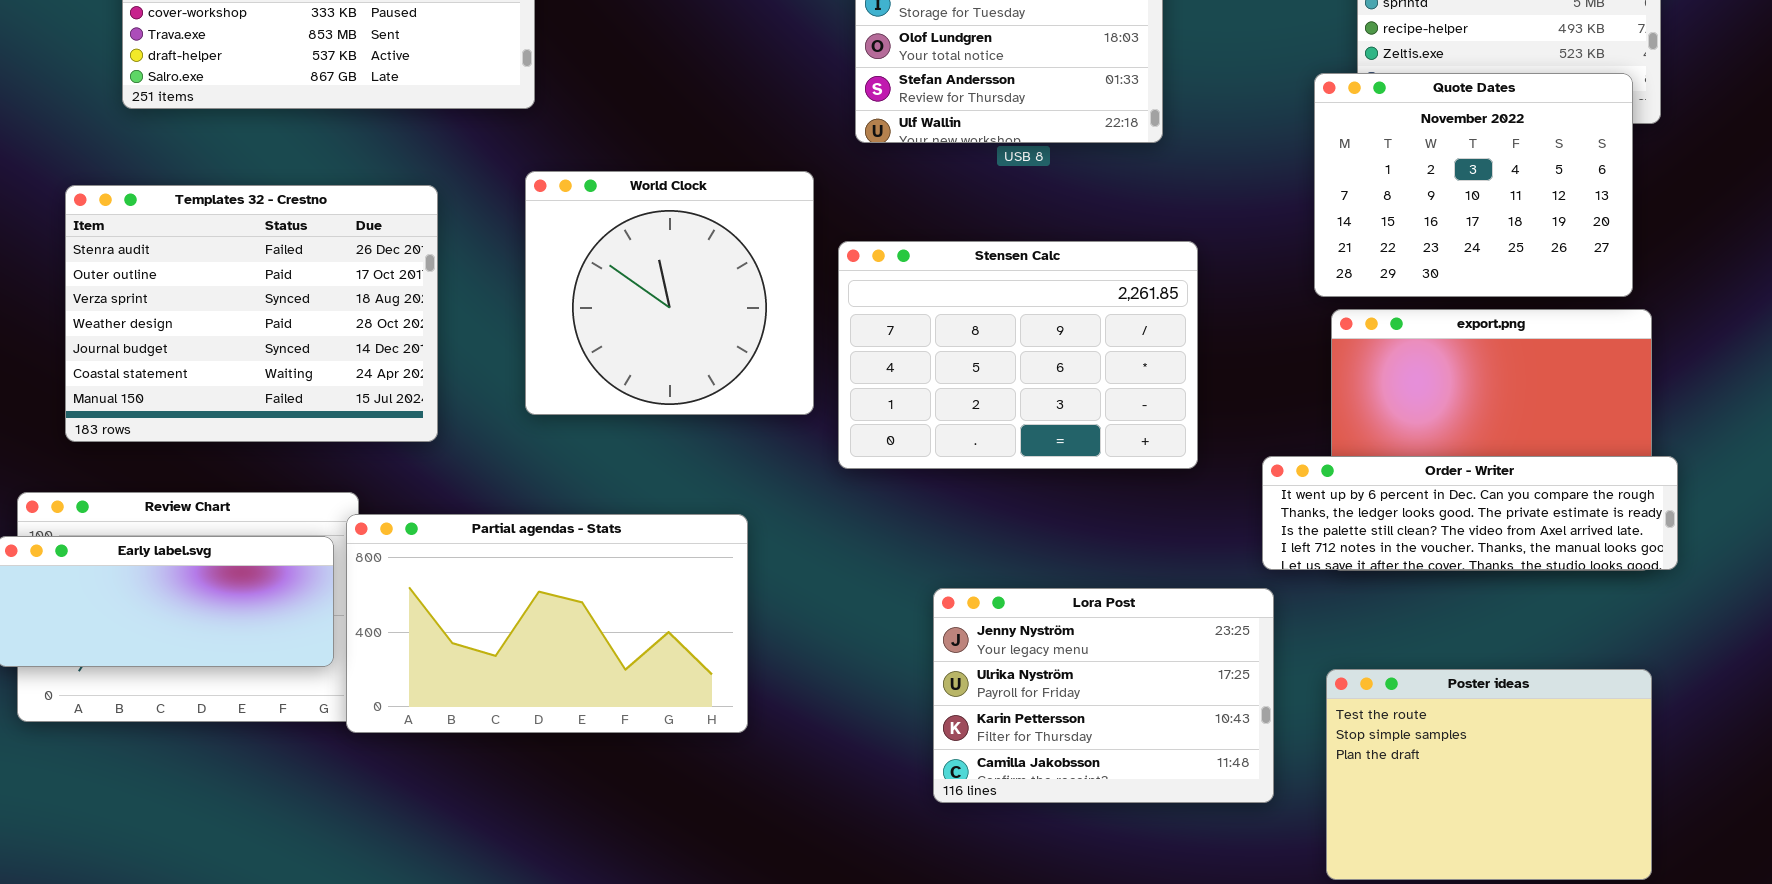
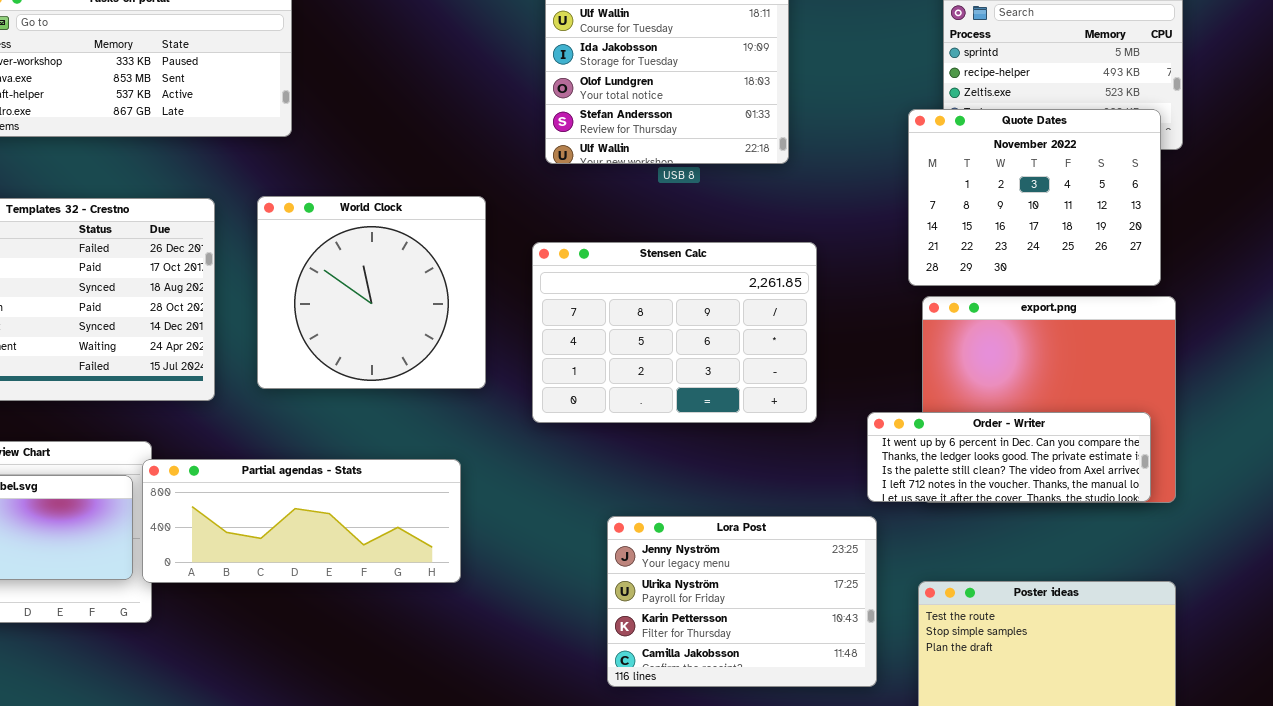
World Clock: [525,171,814,415] -> [257,196,486,389], moved
Order - Writer: [1262,456,1678,570] -> [867,412,1151,502], resized
Partial agendas - Stats: [346,514,748,733] -> [142,459,461,583], resized

